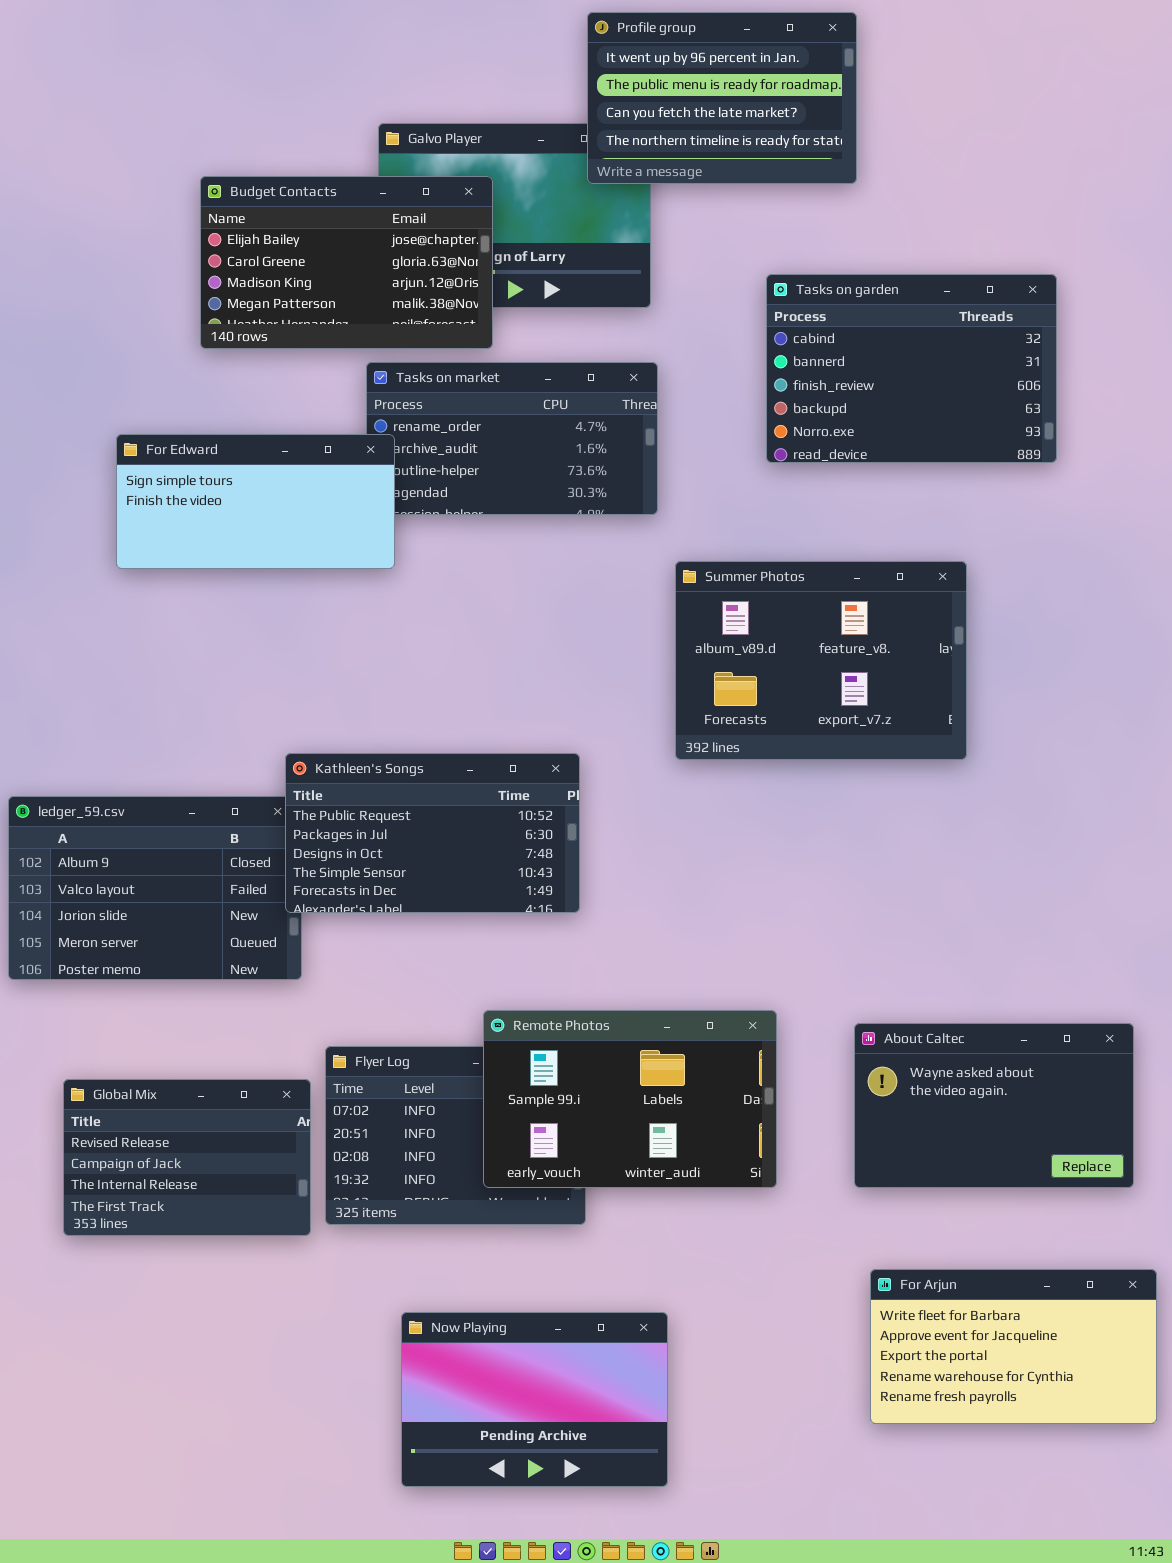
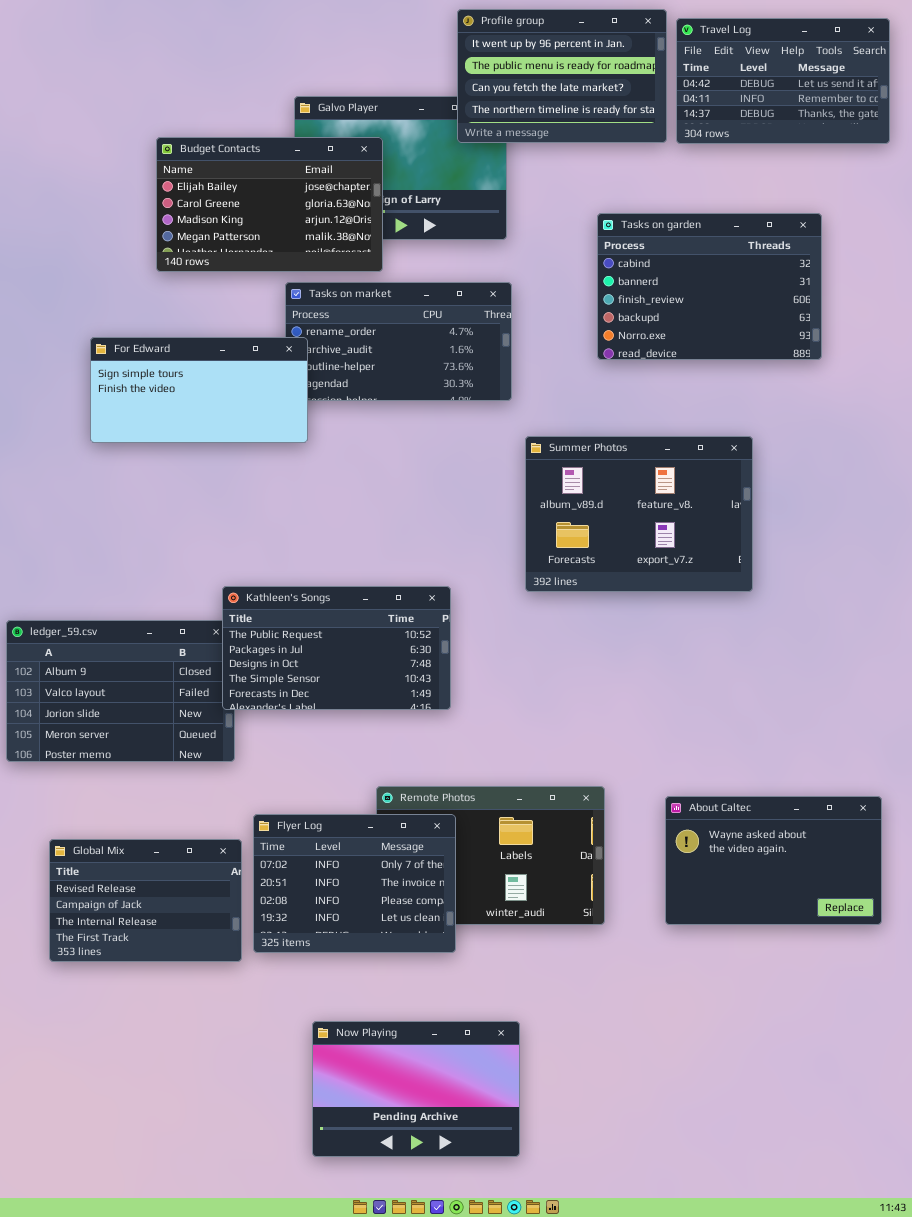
Travel Log: none -> [676,18,890,144], opened
Flyer Log: [325,1046,586,1225] -> [253,814,456,953], raised
For Arjun: [870,1269,1157,1424] -> none, closed

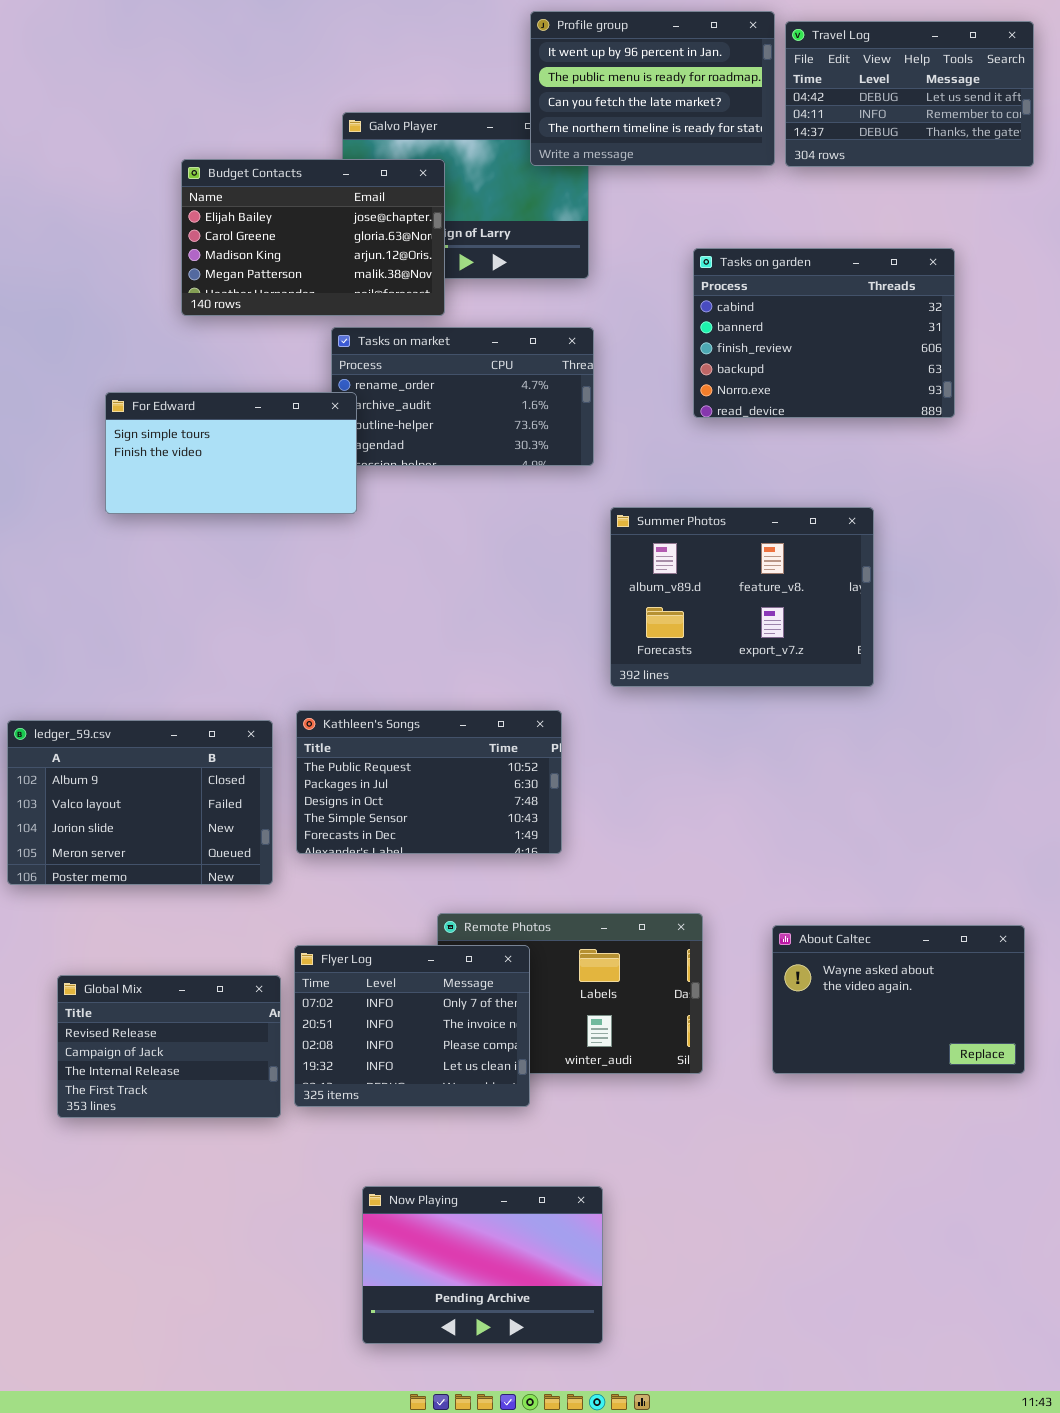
Kathleen's Songs: [222,586,451,710] -> [296,710,562,854], moved

